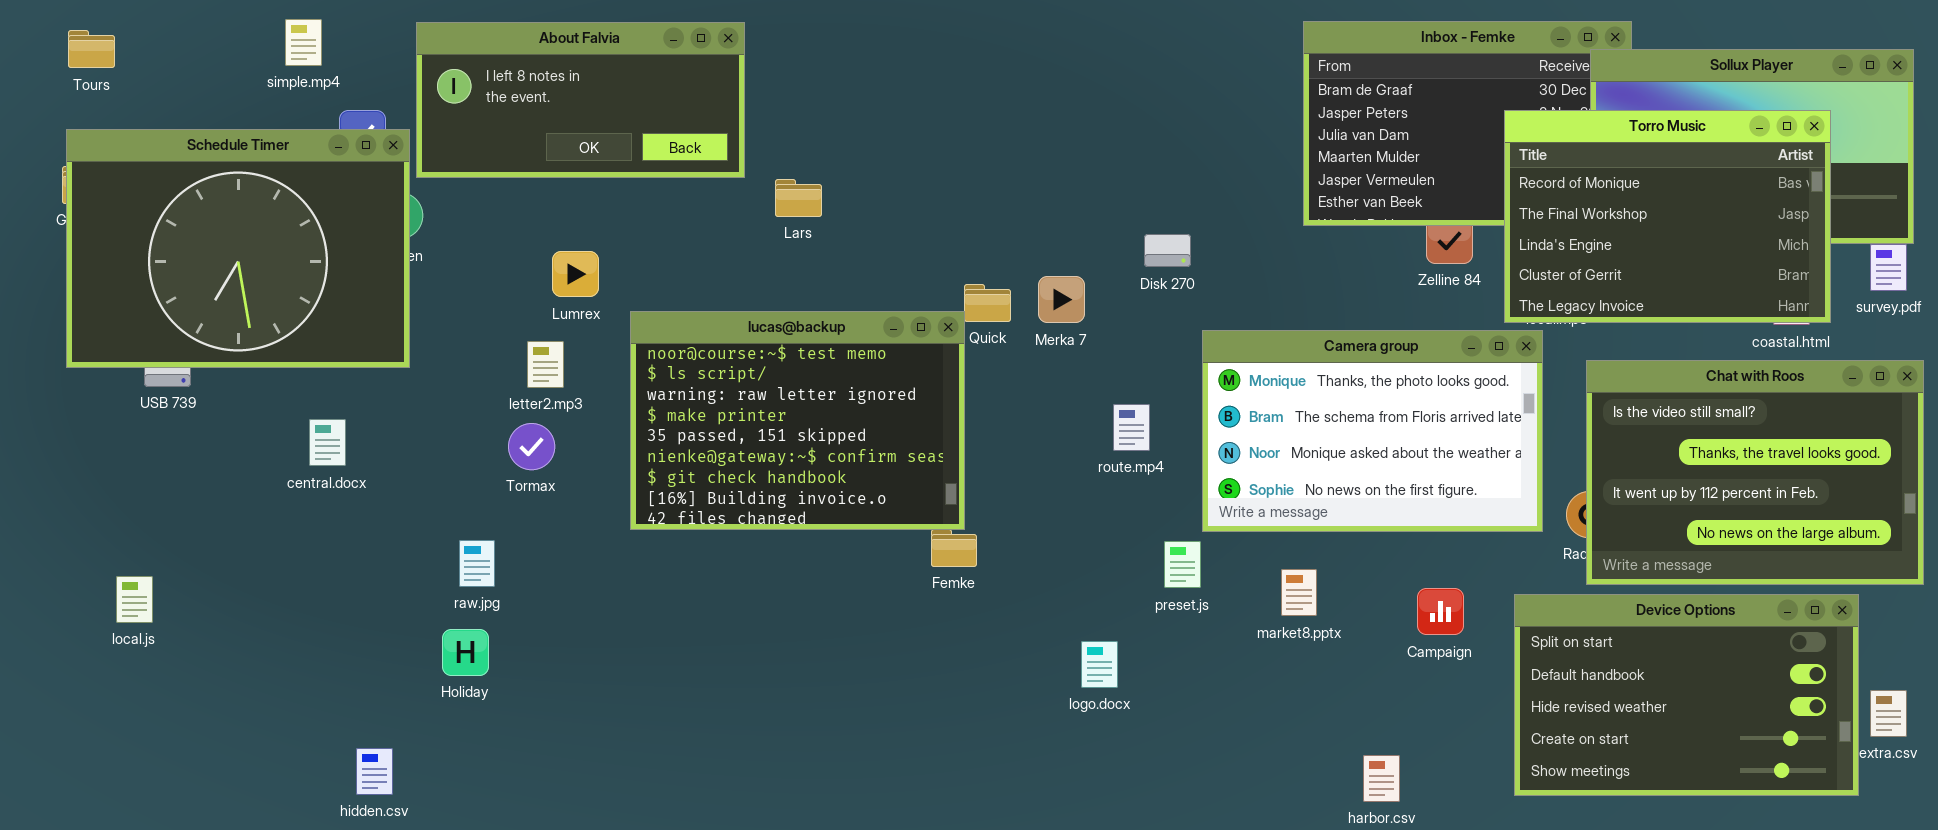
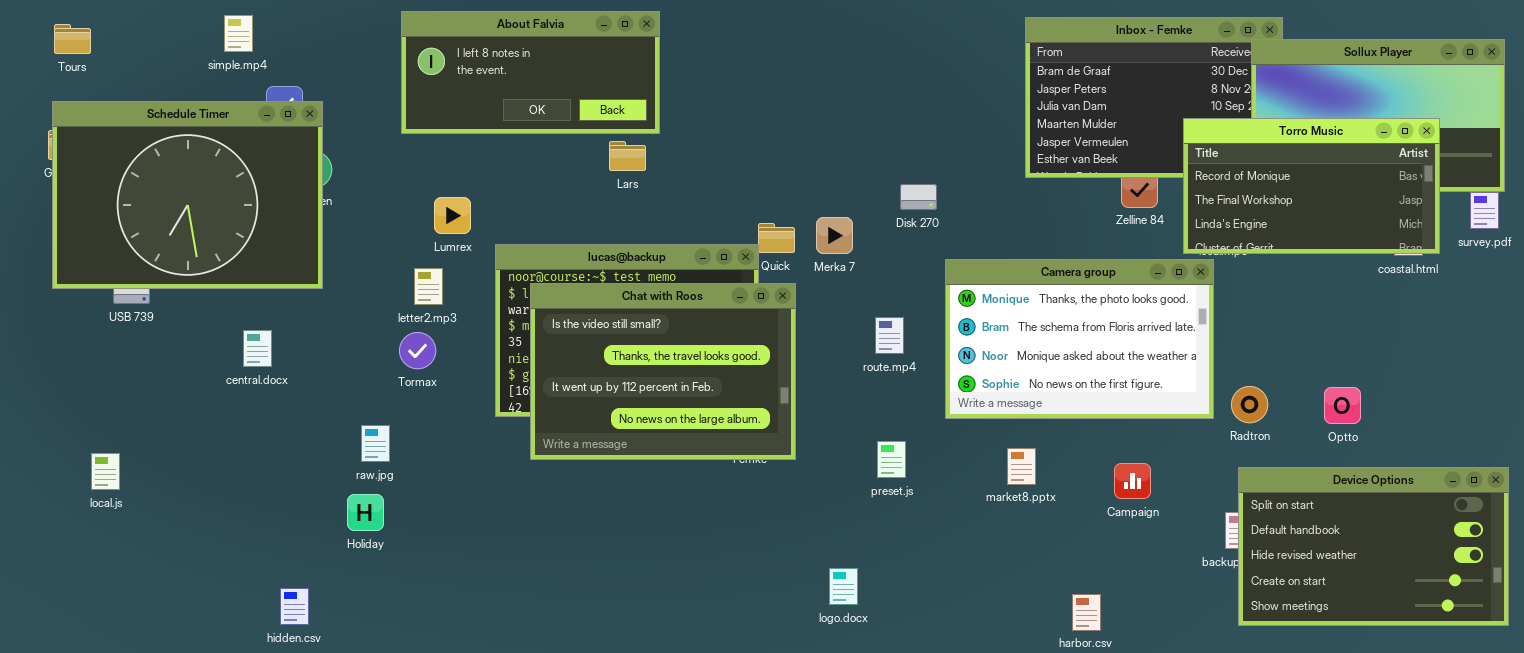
About Falvia: [416,22,745,178] -> [401,11,660,134], moved
Torro Music: [1504,110,1831,323] -> [1183,118,1440,254], resized
Chat with Roos: [1586,360,1924,585] -> [530,283,796,460], moved
preset.js: [1164,541,1201,588] -> [877,441,906,478], moved
Device Options: [1514,594,1859,796] -> [1238,467,1509,626], moved
logo.docx: [1081,641,1118,688] -> [829,568,858,605], moved

